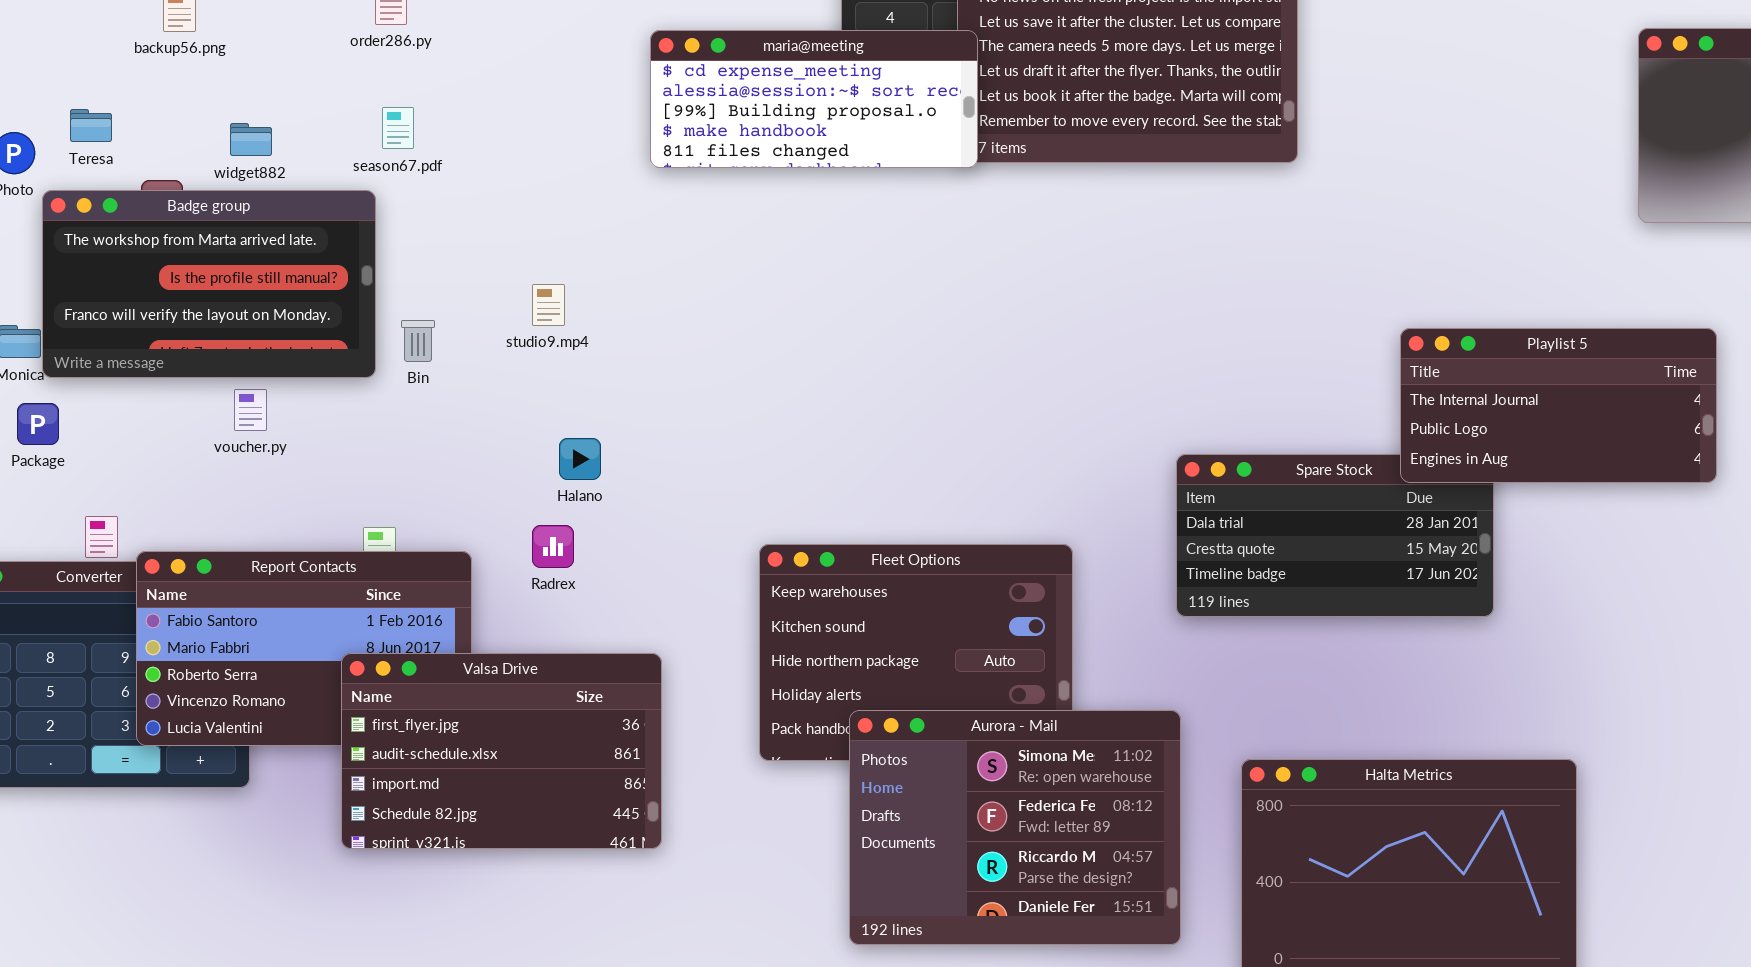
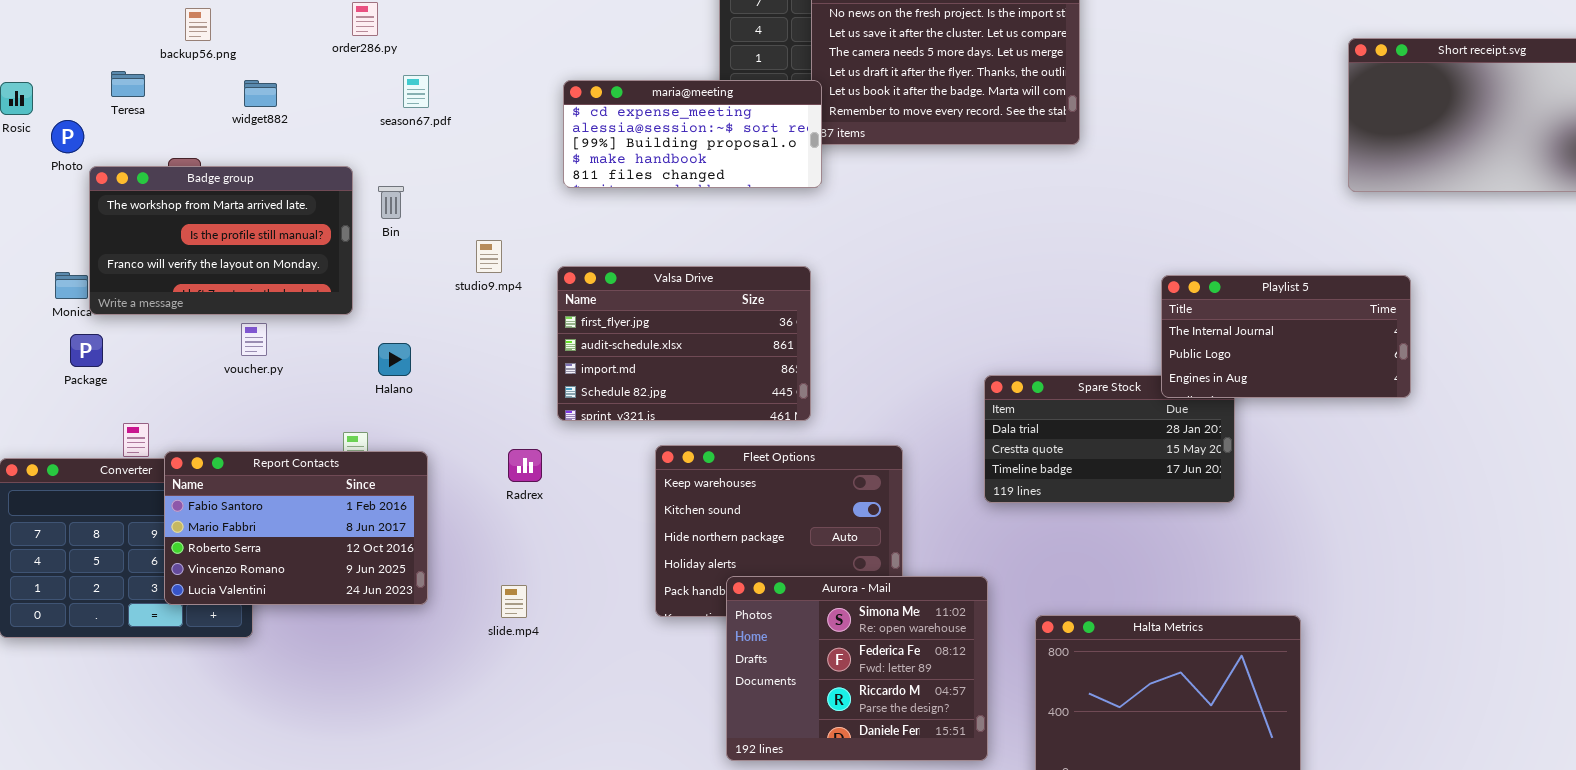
maria@meeting: [650,30,978,168] -> [563,80,822,188], moved
season67.pdf: [382,107,414,149] -> [403,75,429,108], moved
Teresa: [70,109,112,142] -> [111,71,145,97], moved
widget882: [230,123,272,156] -> [244,80,277,107], moved
Bin: [401,320,435,362] -> [378,186,404,219], moved
Halano: [559,438,601,480] -> [378,343,411,376], moved
Radrex: [532,525,574,568] -> [508,449,542,482], moved
Valsa Drive: [341,653,662,849] -> [557,266,811,421], moved

